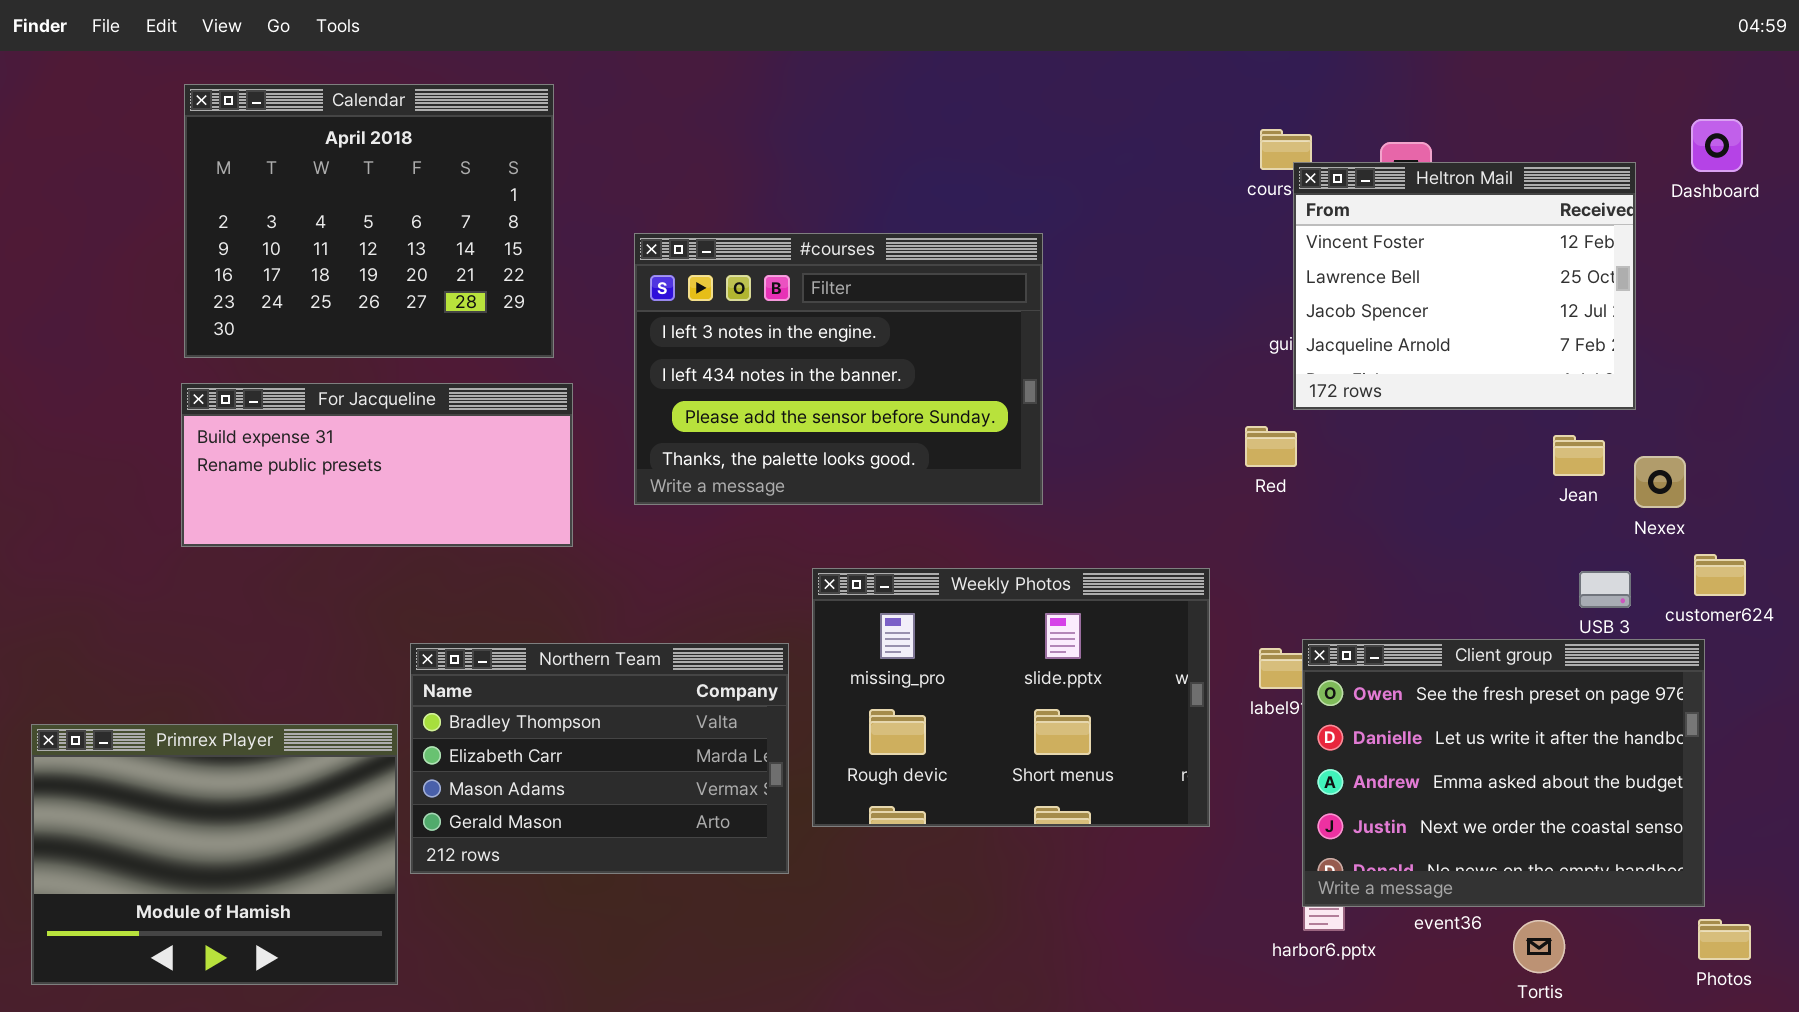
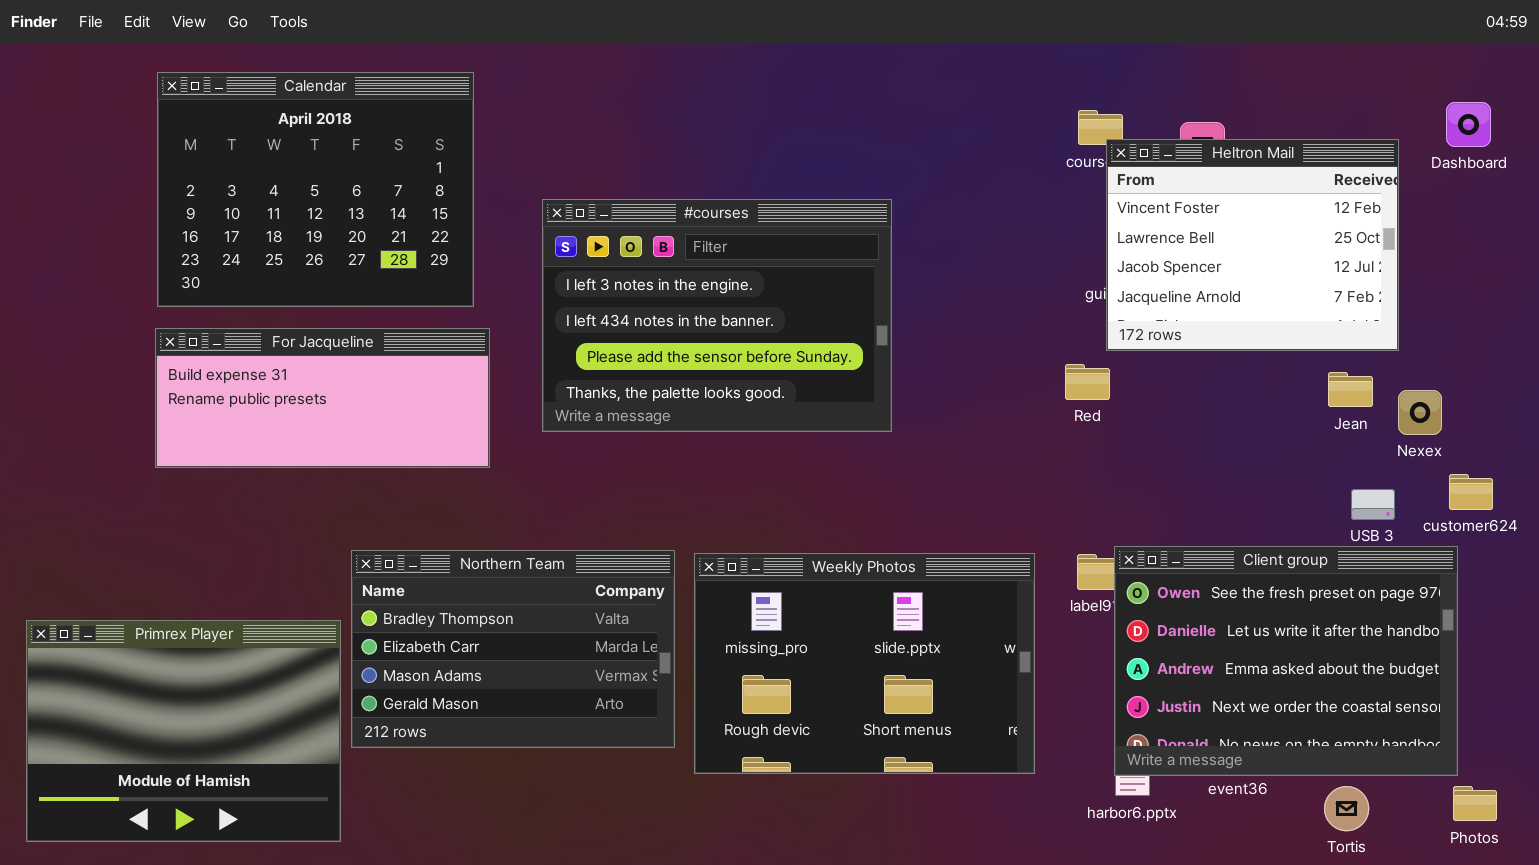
Weekly Photos: [812,568,1210,827] -> [694,553,1035,774], moved
Tortis: [1513,920,1565,973] -> [1324,786,1369,831], moved

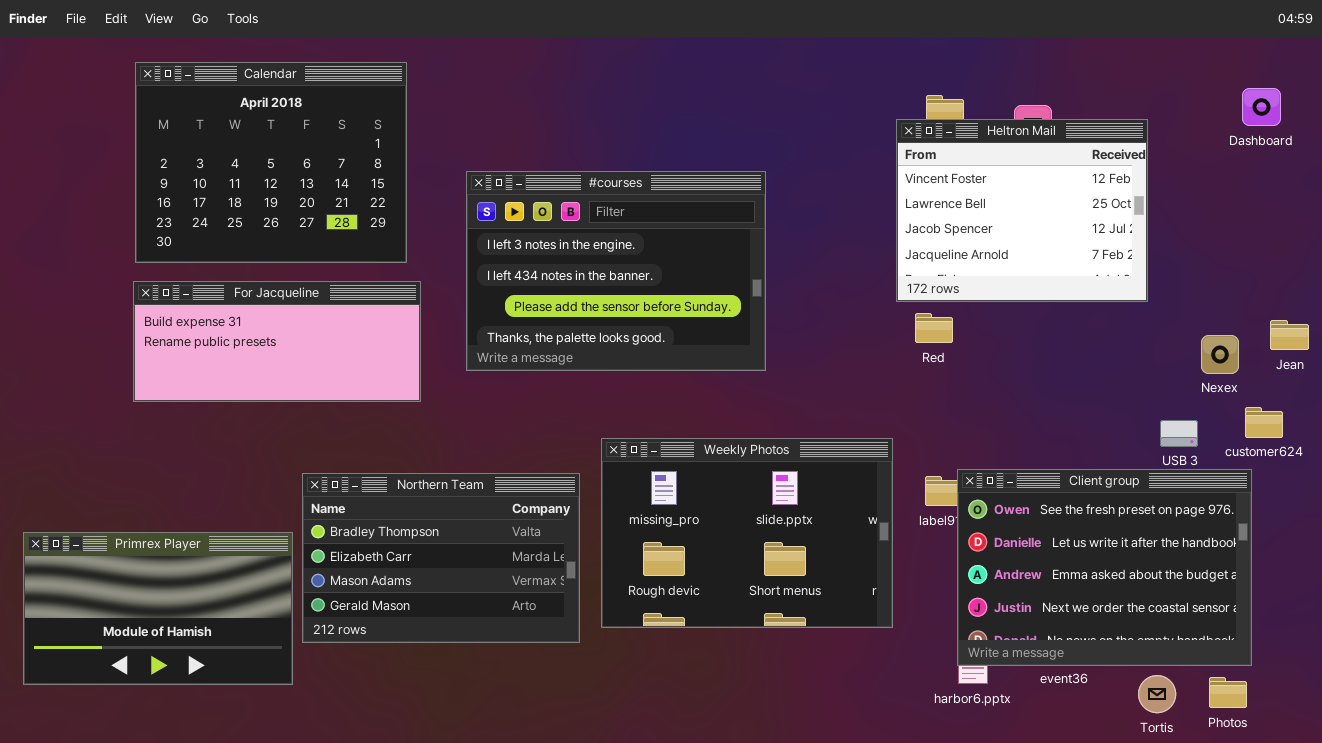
Heltron Mail: [1106,139,1399,351] -> [896,119,1148,302], moved
Jean: [1328,372,1373,407] -> [1270,320,1309,350], moved
Weekly Photos: [694,553,1035,774] -> [601,438,893,628], moved
Primrex Player: [26,620,341,842] -> [23,532,293,685], resized
Photos: [1453,786,1497,821] -> [1209,677,1247,708], moved

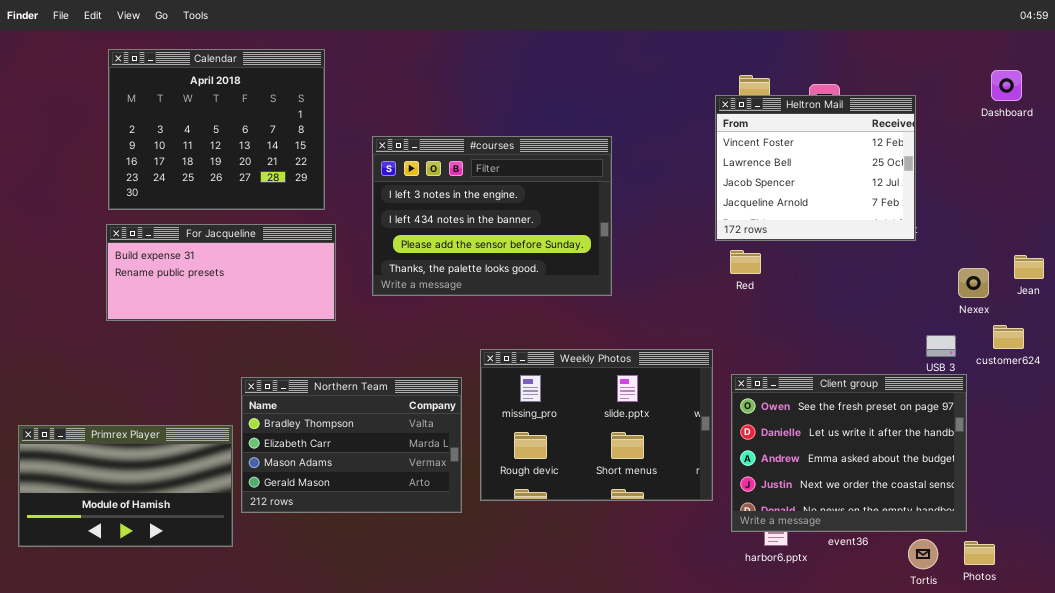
Client group: [957,469,1252,666] -> [731,374,967,532], moved

